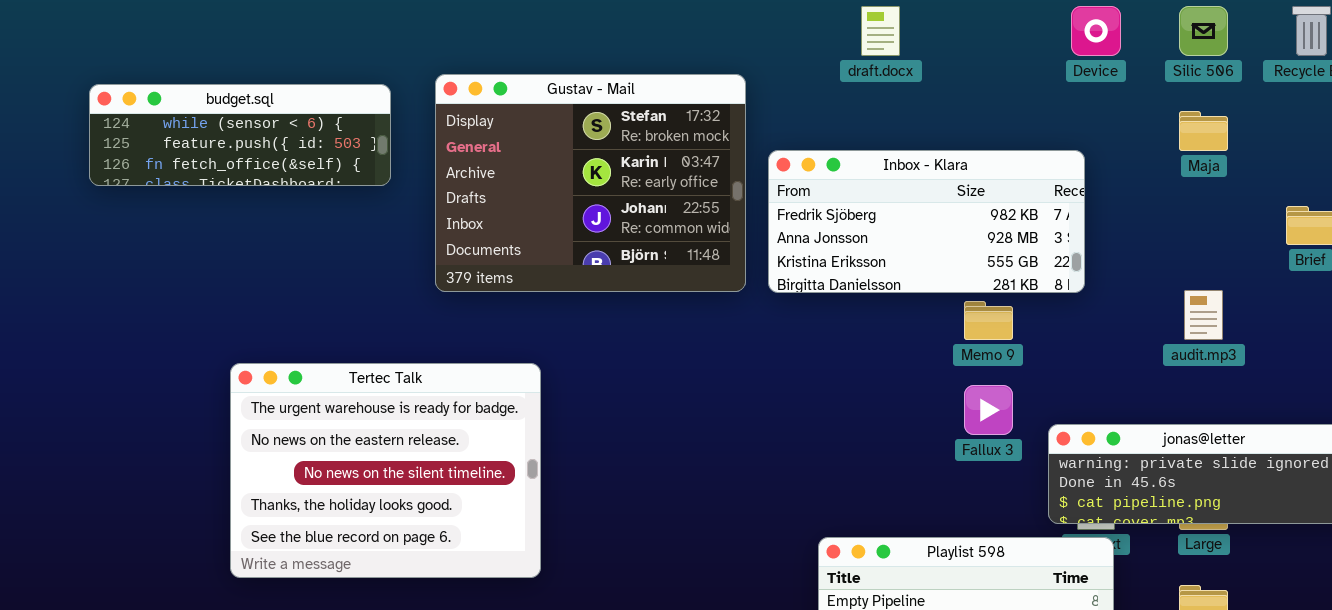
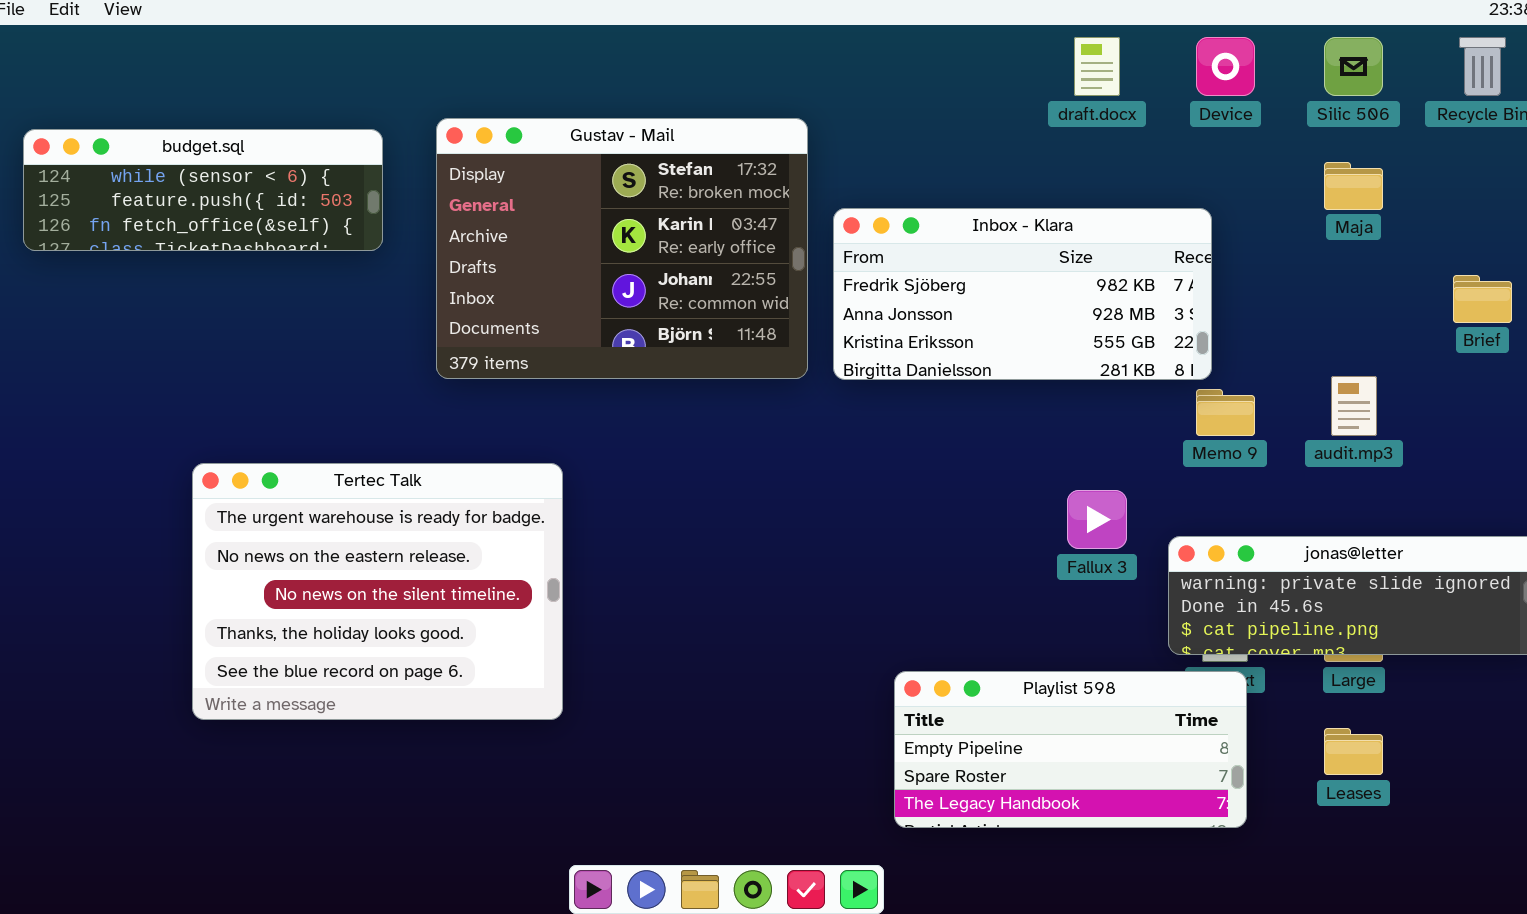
draft.docx: [861,6,900,56] -> [1074,37,1120,96], moved
Memo 9: [964,301,1013,340] -> [1196,389,1255,436], moved

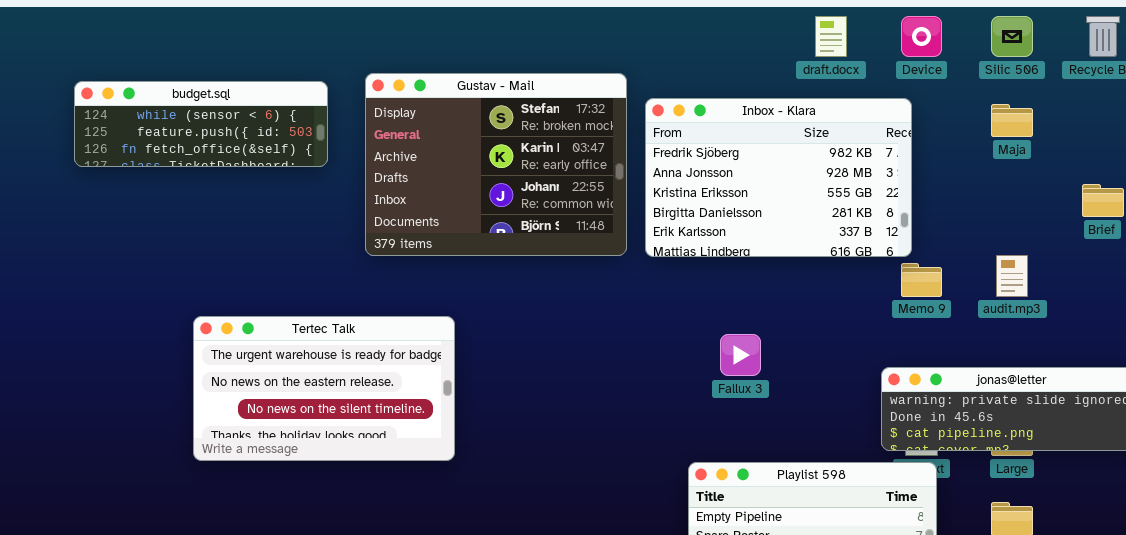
Inbox - Klara: [833,208,1212,380] -> [645,98,912,257], resized
Tertec Talk: [192,463,563,720] -> [193,316,455,461], resized
Fallux 3: [1067,490,1127,549] -> [720,334,761,376], moved

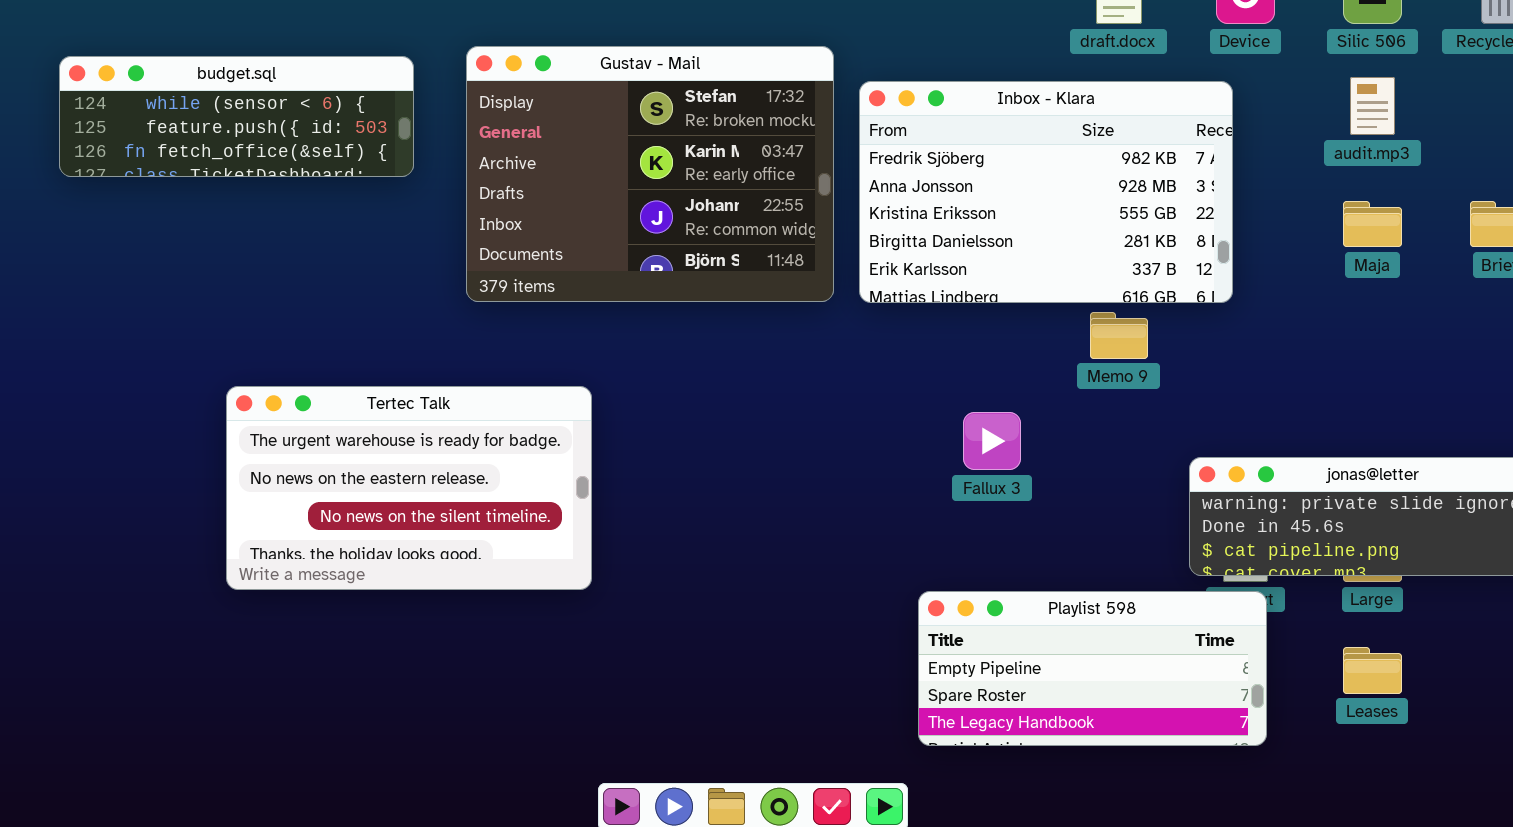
Maja: [991,104,1033,137] -> [1343,201,1402,247], moved
audit.mp3: [996,255,1028,297] -> [1350,77,1395,135], moved
Memo 9: [901,263,942,297] -> [1090,312,1148,359], moved

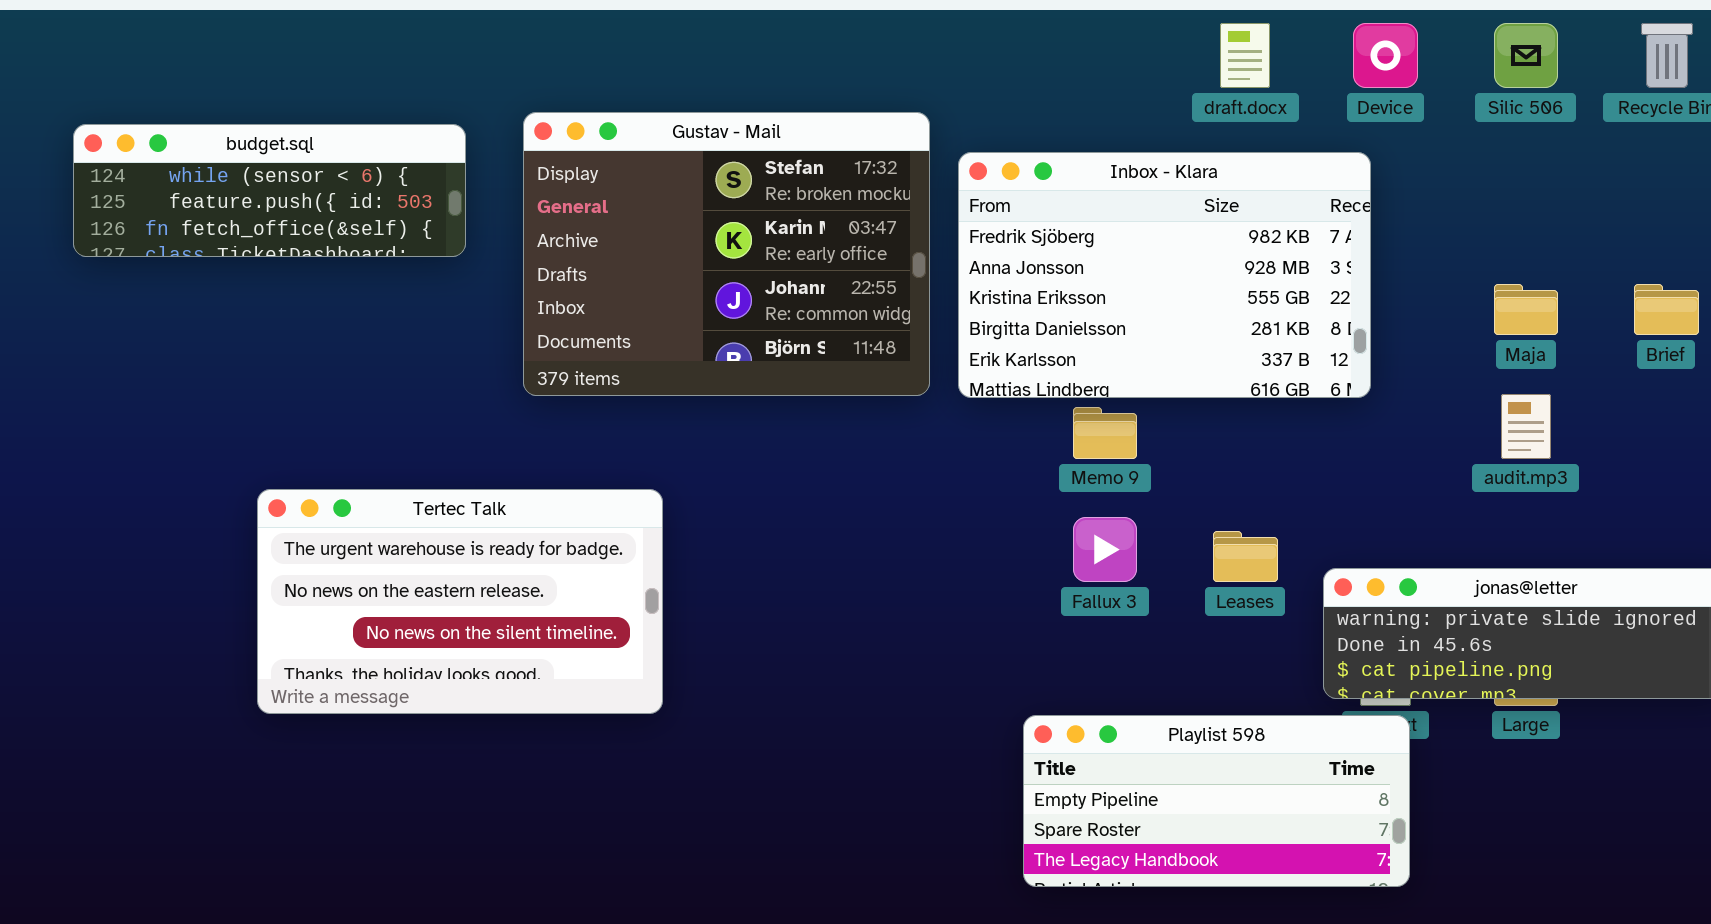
audit.mp3: [1350,77,1395,135] -> [1501,394,1551,459], moved
Memo 9: [1090,312,1148,359] -> [1073,407,1137,459], moved
Leases: [1343,647,1402,694] -> [1213,531,1278,582], moved

